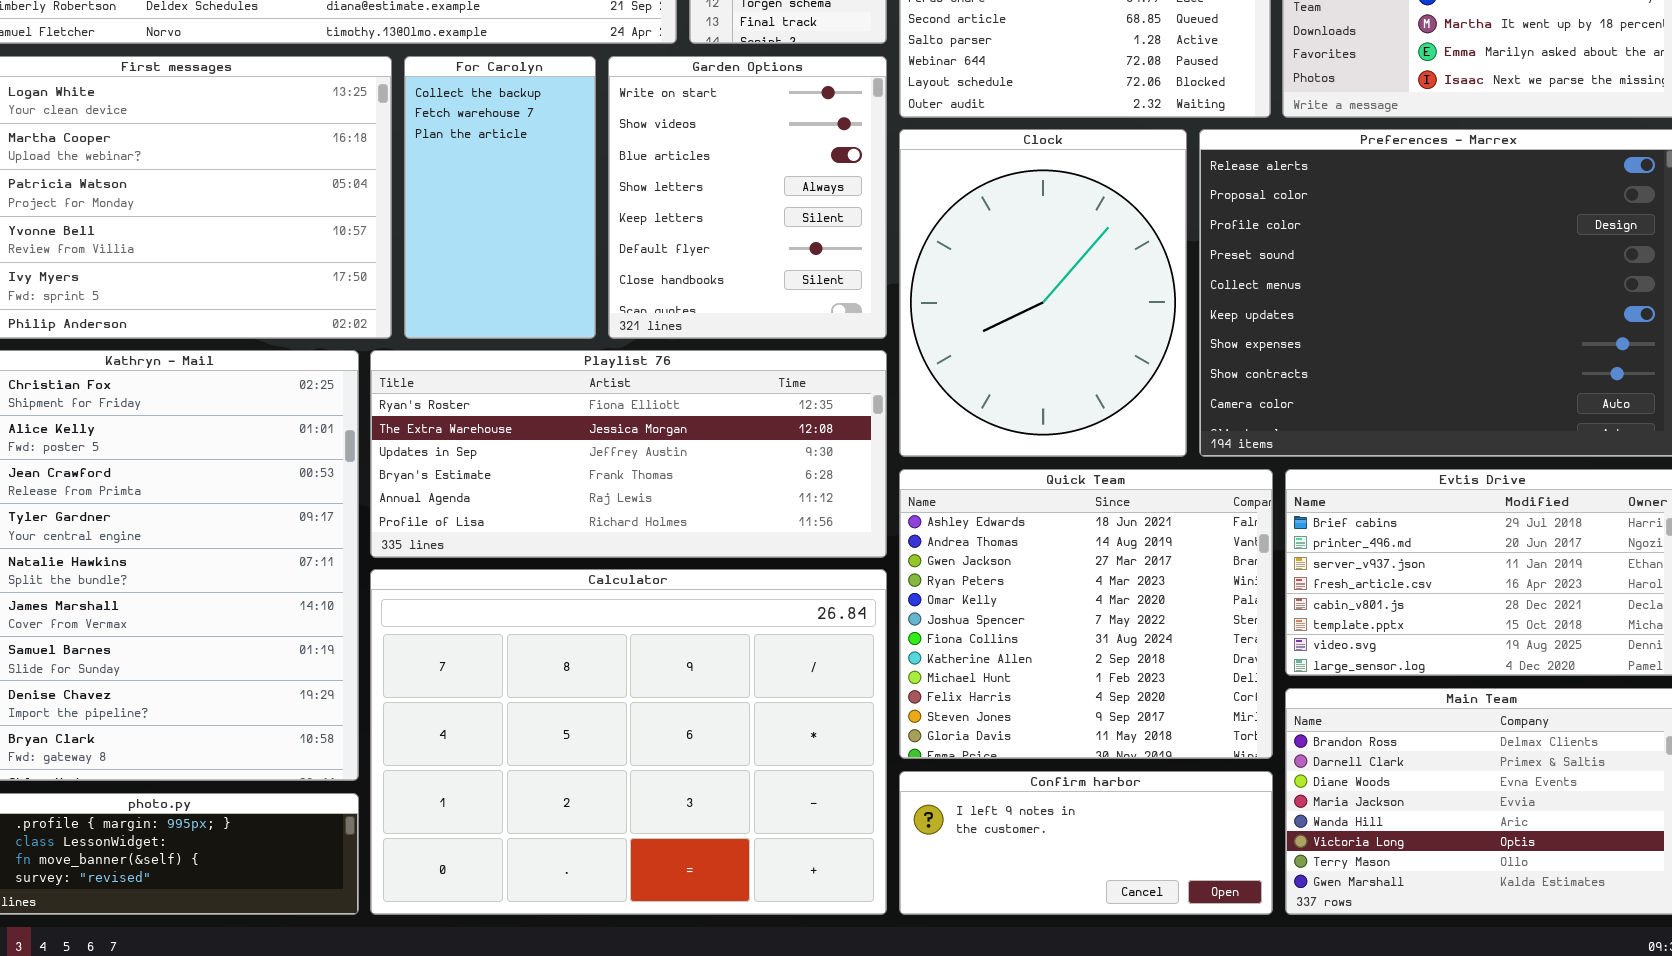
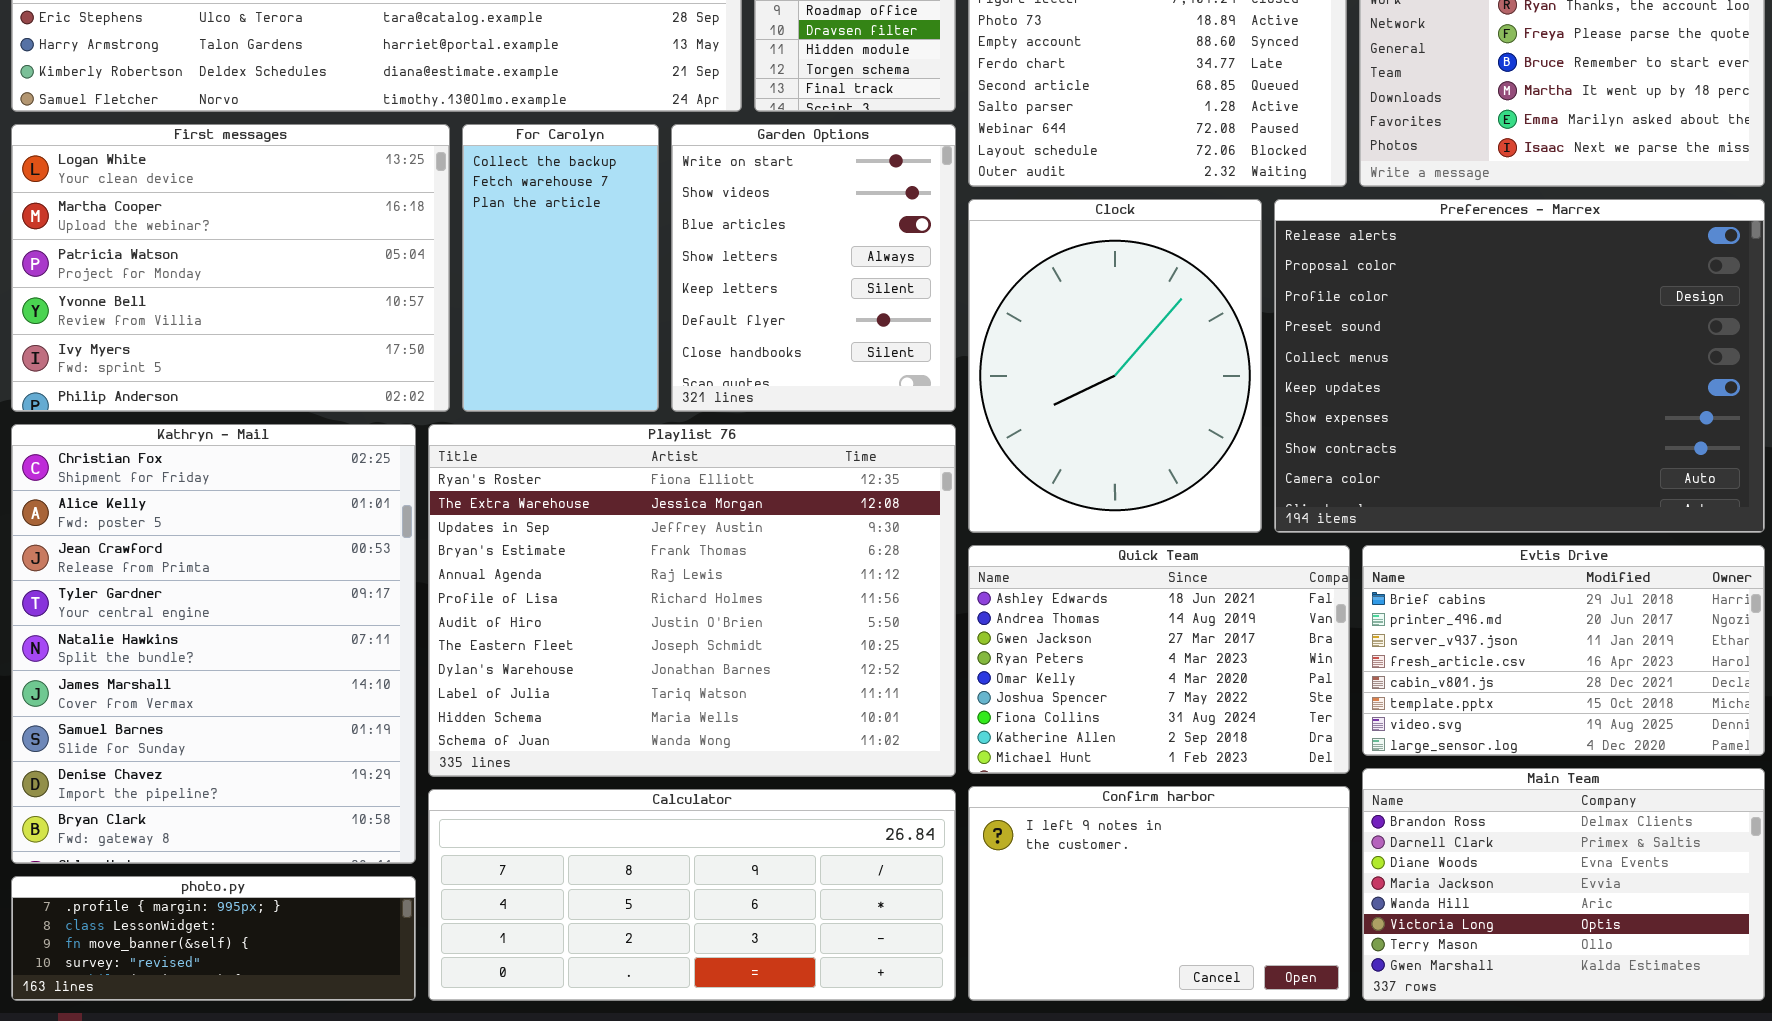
Playlist 76: [370,350,887,558] -> [428,424,956,777], resized
Quick Team: [899,469,1273,759] -> [968,545,1350,774], resized
Calculator: [370,569,887,915] -> [428,789,956,1001], resized
Confirm harbor: [899,771,1273,915] -> [968,786,1350,1001], resized

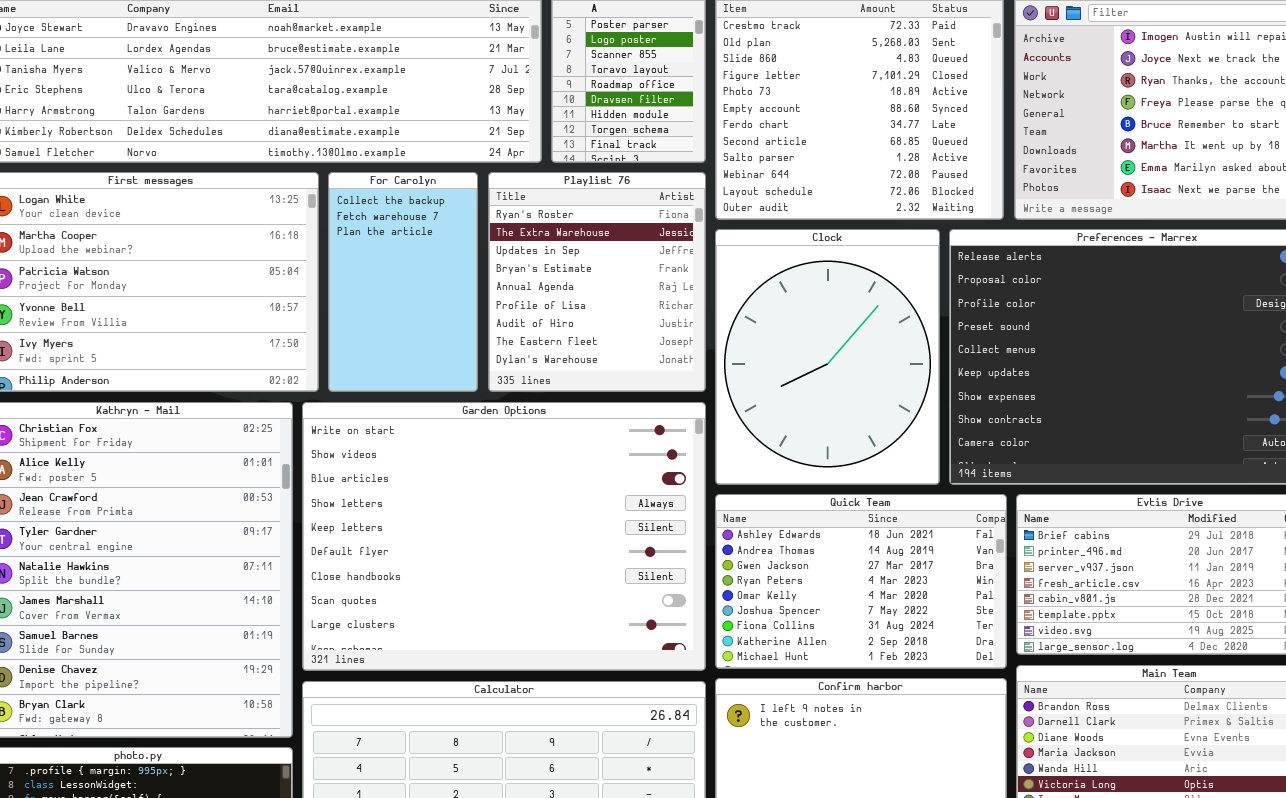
Garden Options: [671,124,956,412] -> [302,402,706,671], moved, resized
Playlist 76: [428,424,956,777] -> [488,172,706,392], moved, resized

